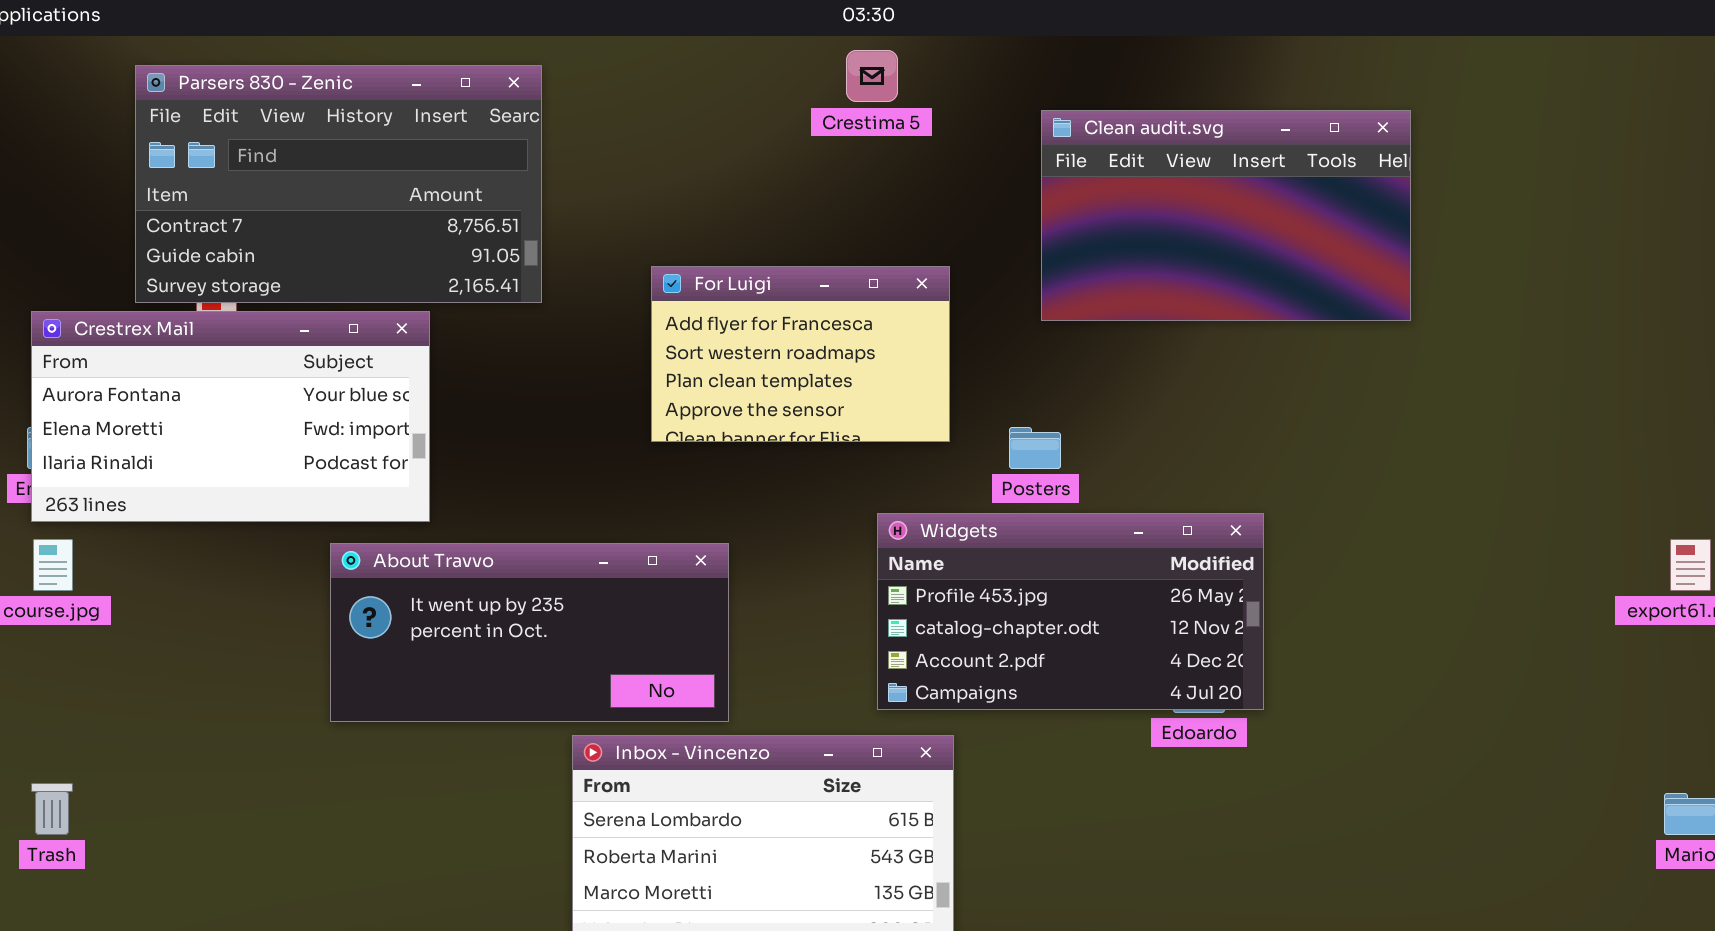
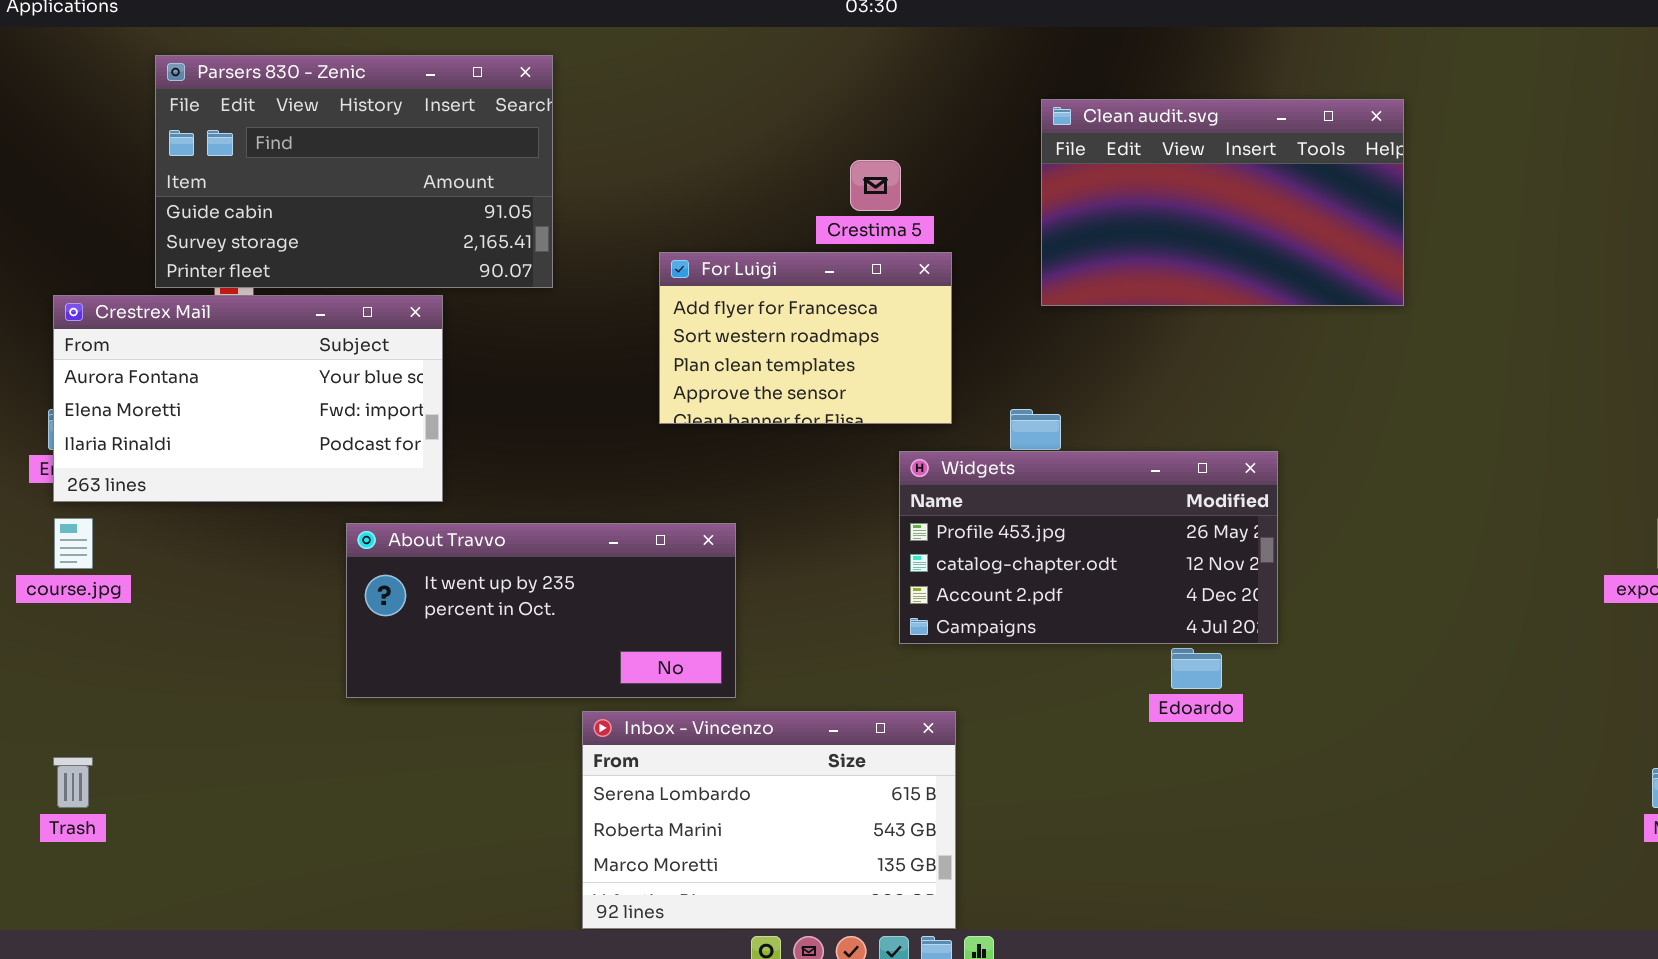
Crestima 5: [846,50,898,102] -> [850,160,901,211], moved
Parsers 830 - Zenic: [135,65,542,303] -> [155,55,553,288], scrolled down 1 row
Widgets: [877,513,1264,710] -> [899,451,1278,644], moved

